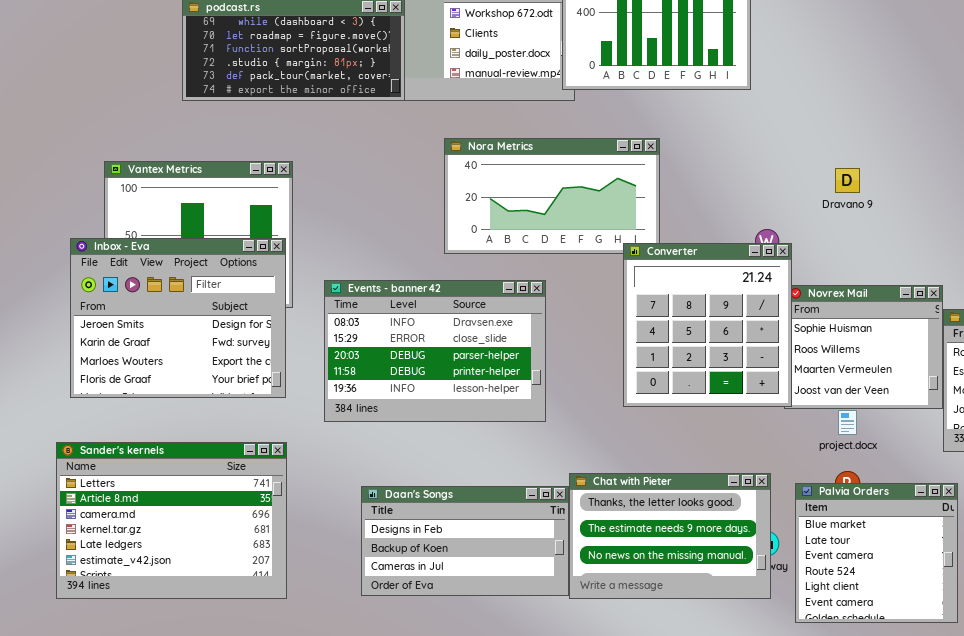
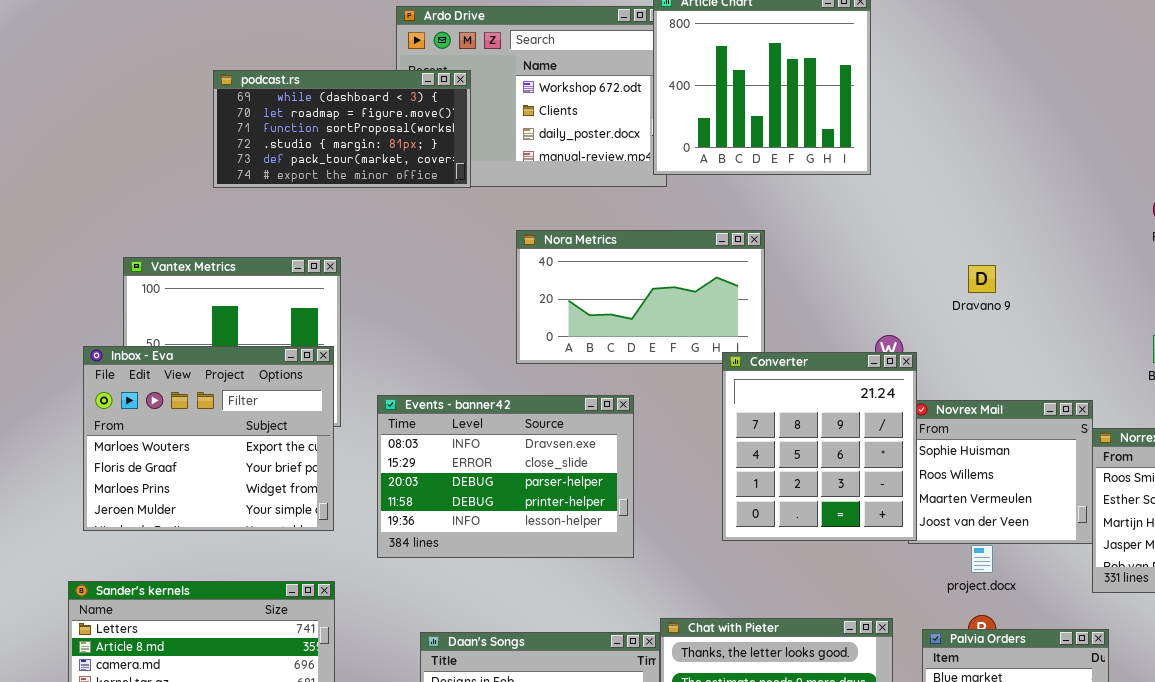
Inbox - Eva: [70,238,286,398] -> [83,346,334,531], scrolled down 2 rows

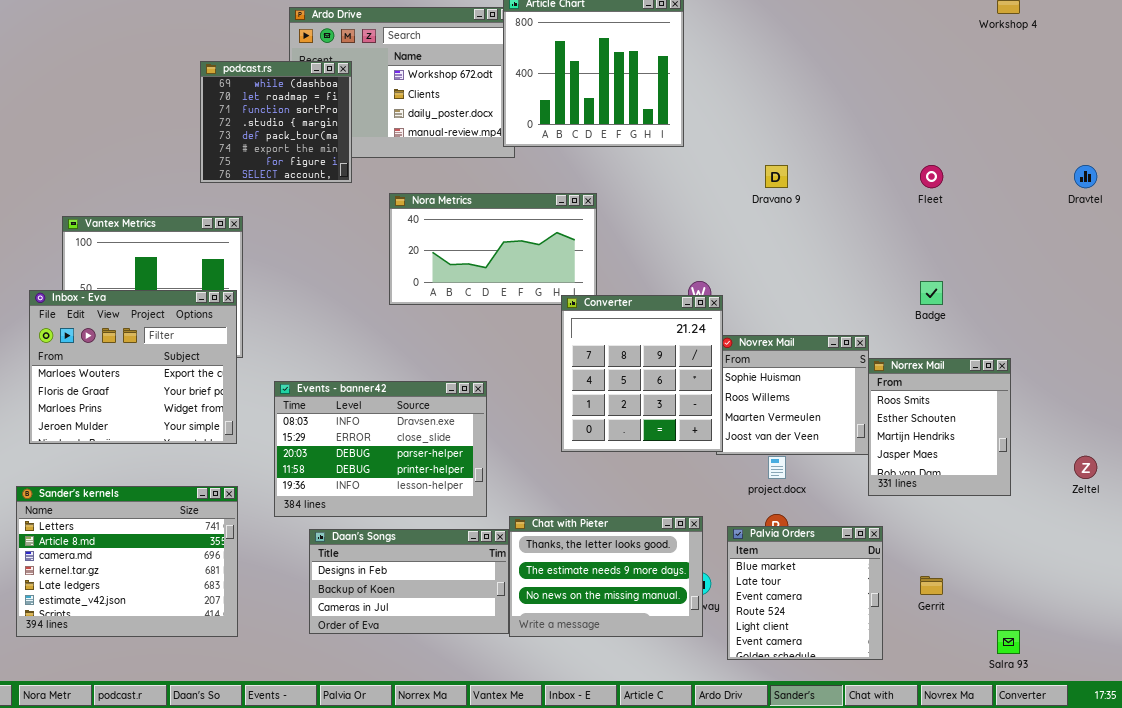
podcast.rs: [213,70,471,188] -> [200,61,352,183], resized
Dravano 9: [968,265,996,293] -> [765,165,788,188], moved
Events - banner42: [377,395,634,558] -> [274,381,487,517], moved

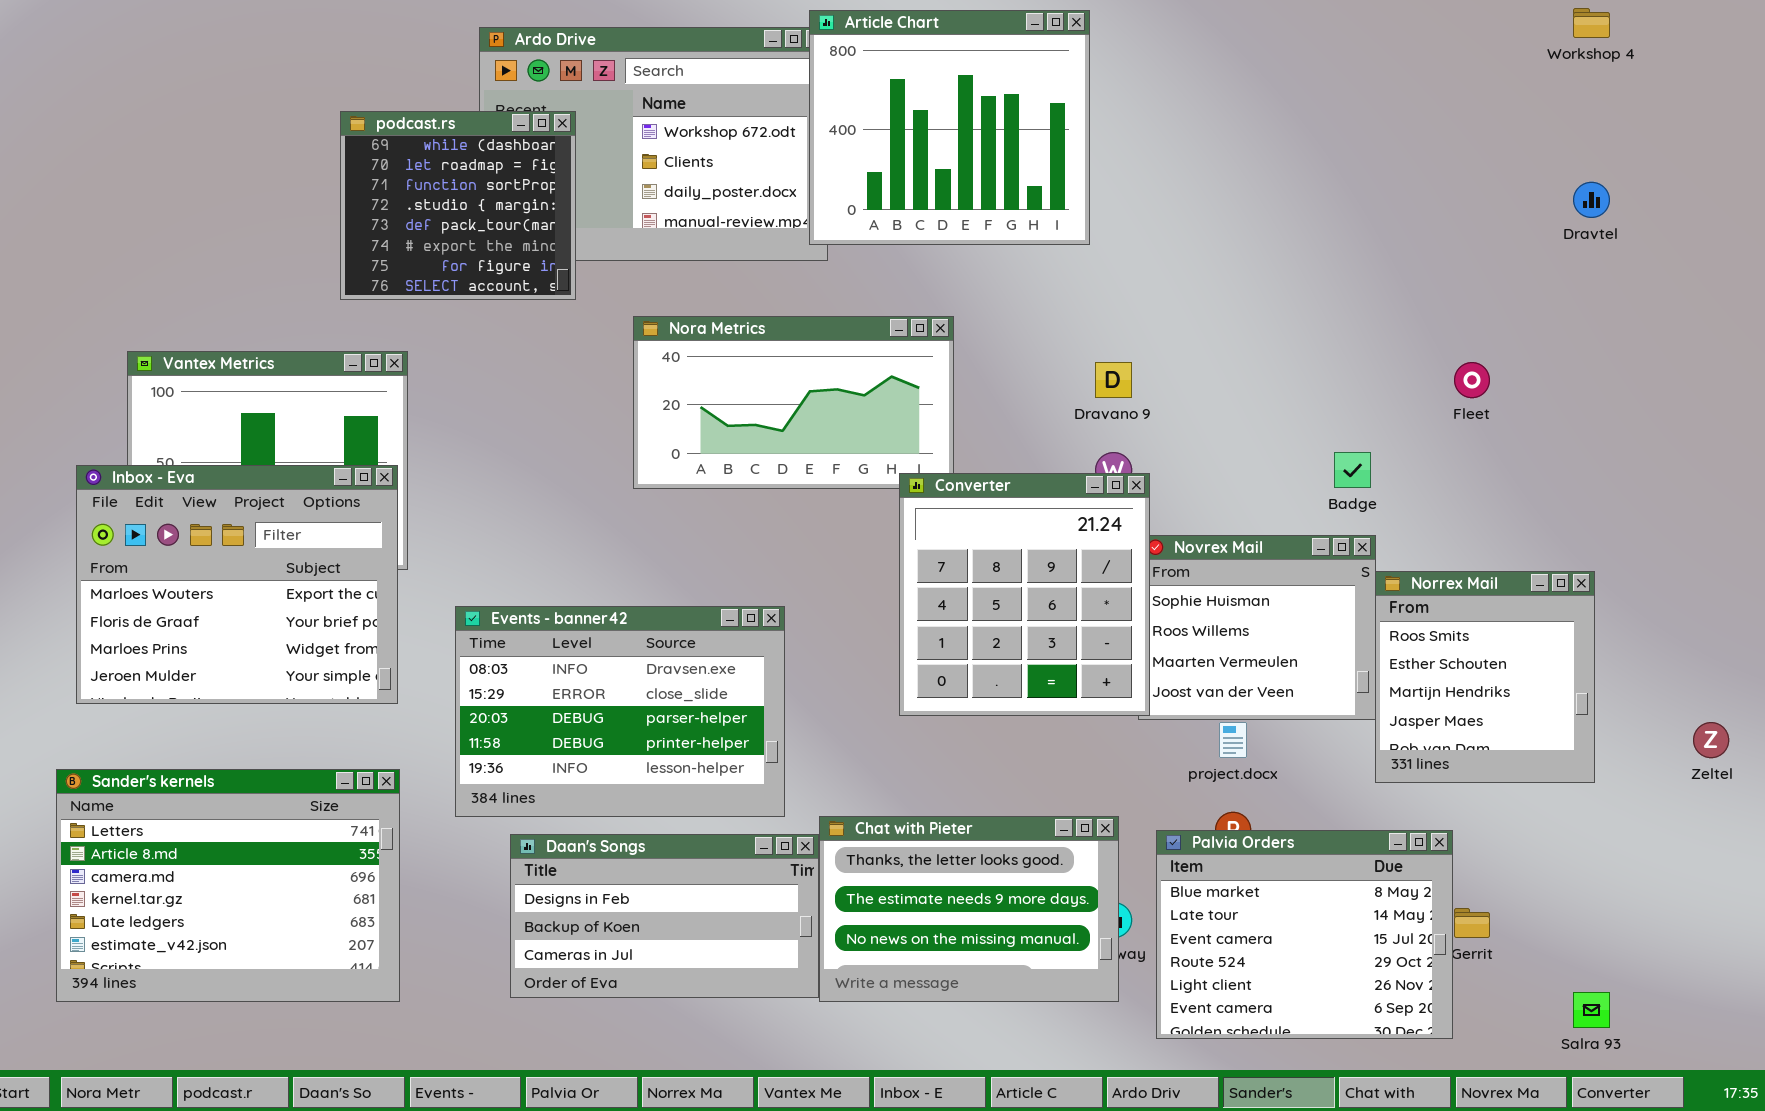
Dravano 9: [765,165,788,188] -> [1095,362,1132,398], moved
Fleet: [920,165,943,188] -> [1454,362,1490,398], moved
Dravtel: [1074,165,1097,188] -> [1573,182,1610,218], moved
Badge: [920,281,943,305] -> [1334,452,1371,488], moved
Palvia Orders: [727,526,883,660] -> [1156,830,1453,1039], resized

